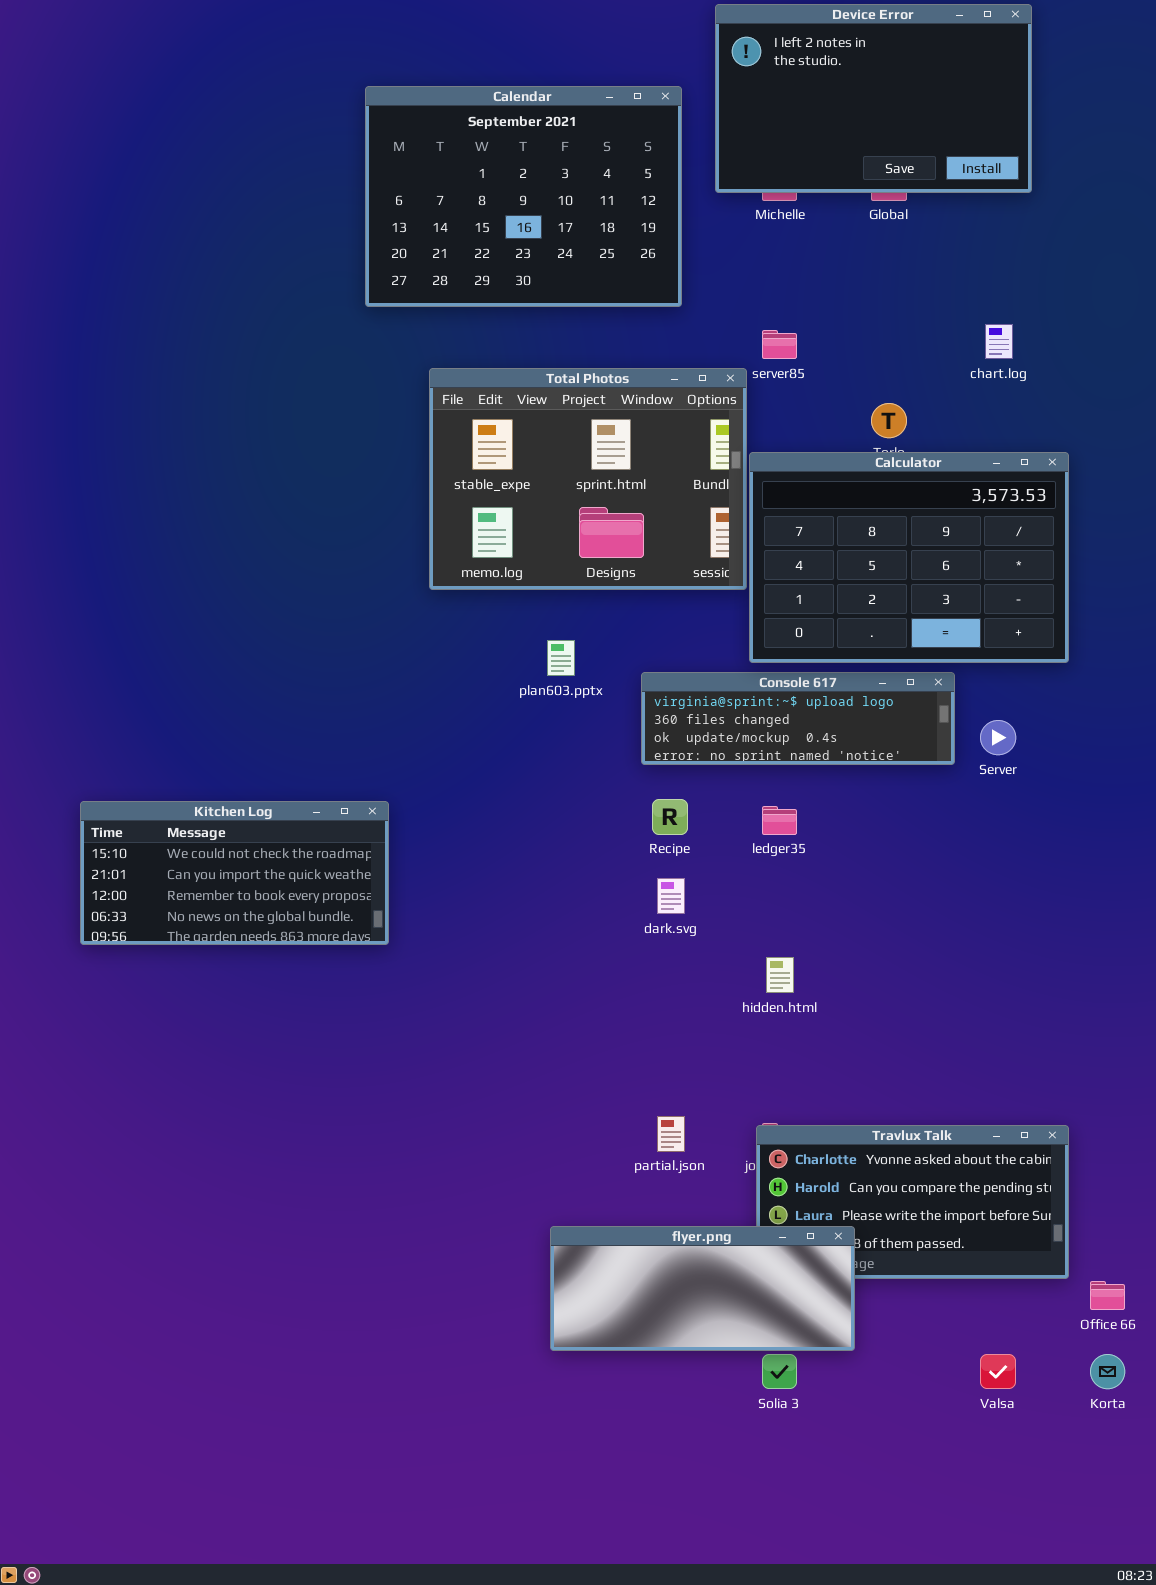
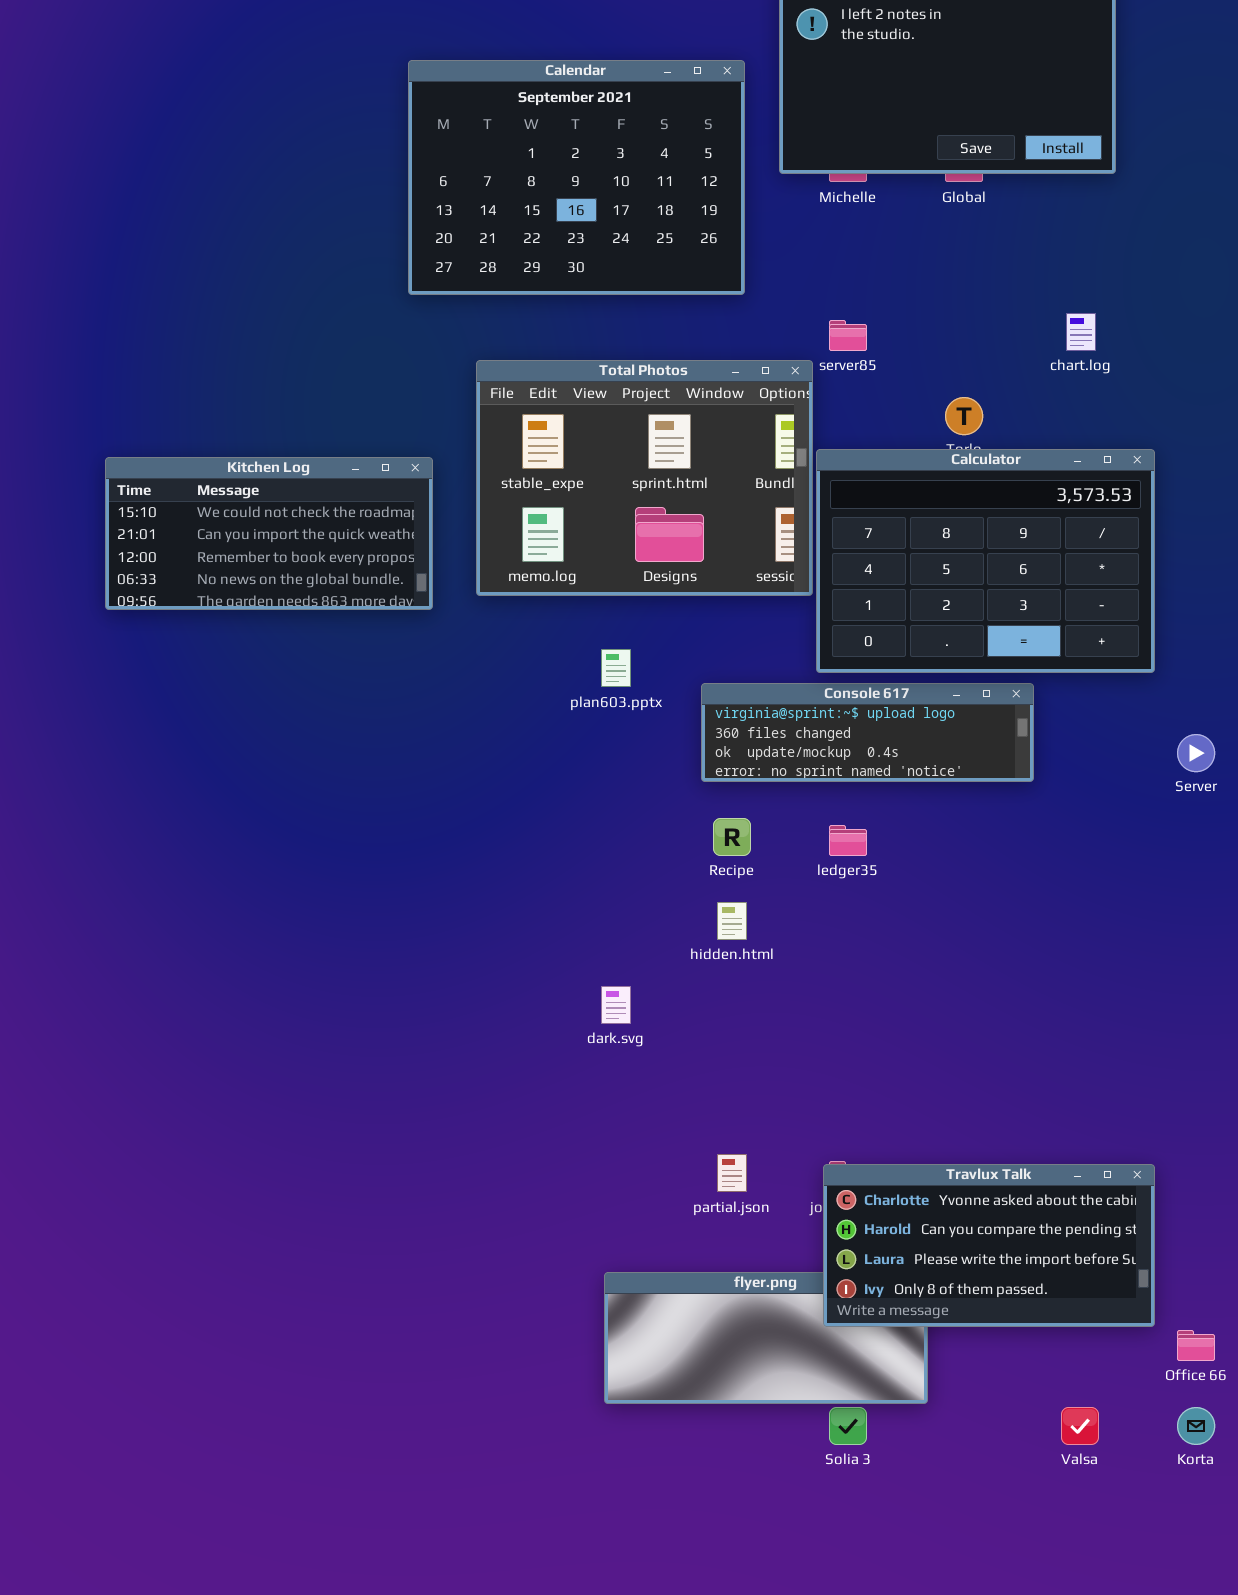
Server: [980,720,1016,755] -> [1177,734,1215,772], moved
Kitchen Log: [80,801,389,945] -> [105,457,433,610], moved
dark.svg: [657,878,685,914] -> [601,986,631,1024], moved
hidden.html: [766,957,794,993] -> [717,902,747,940], moved
Travlux Talk: [756,1125,1069,1279] -> [823,1164,1155,1327], raised

